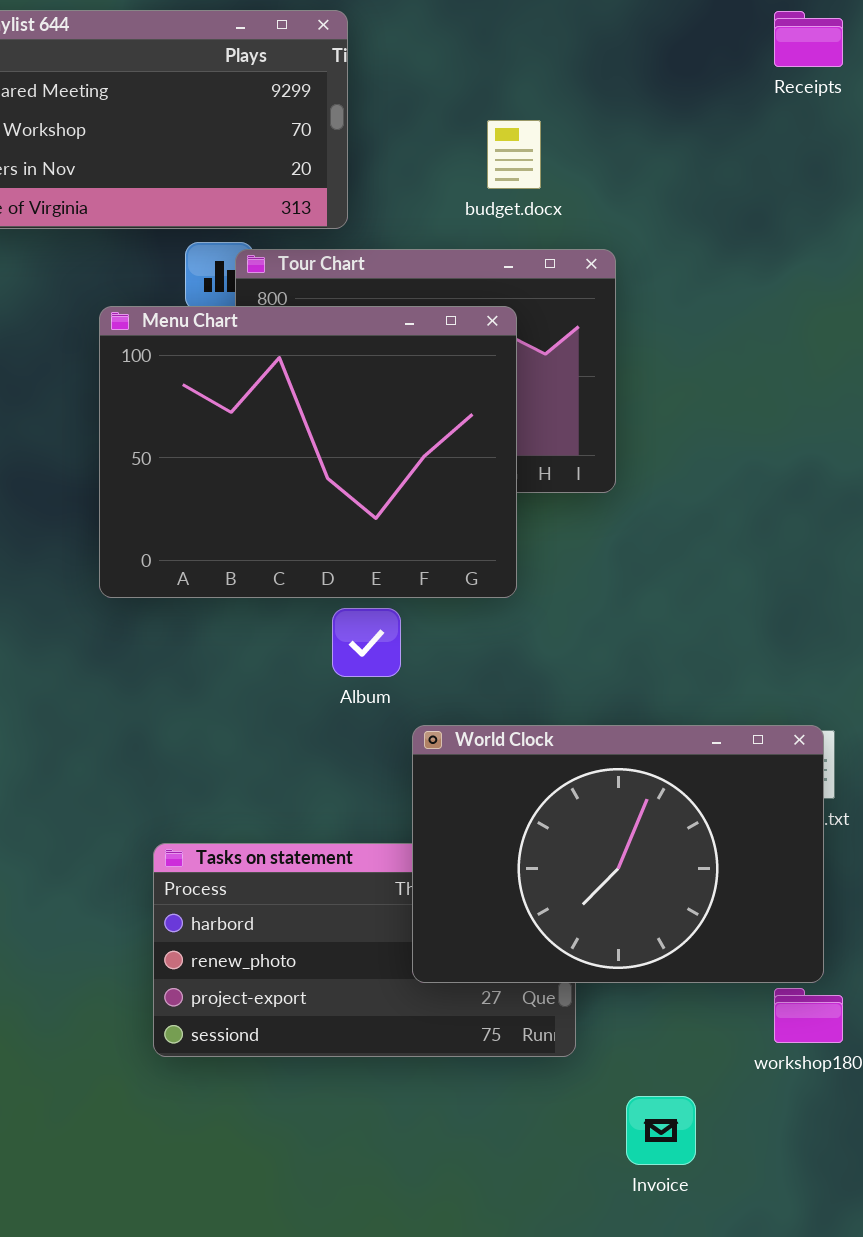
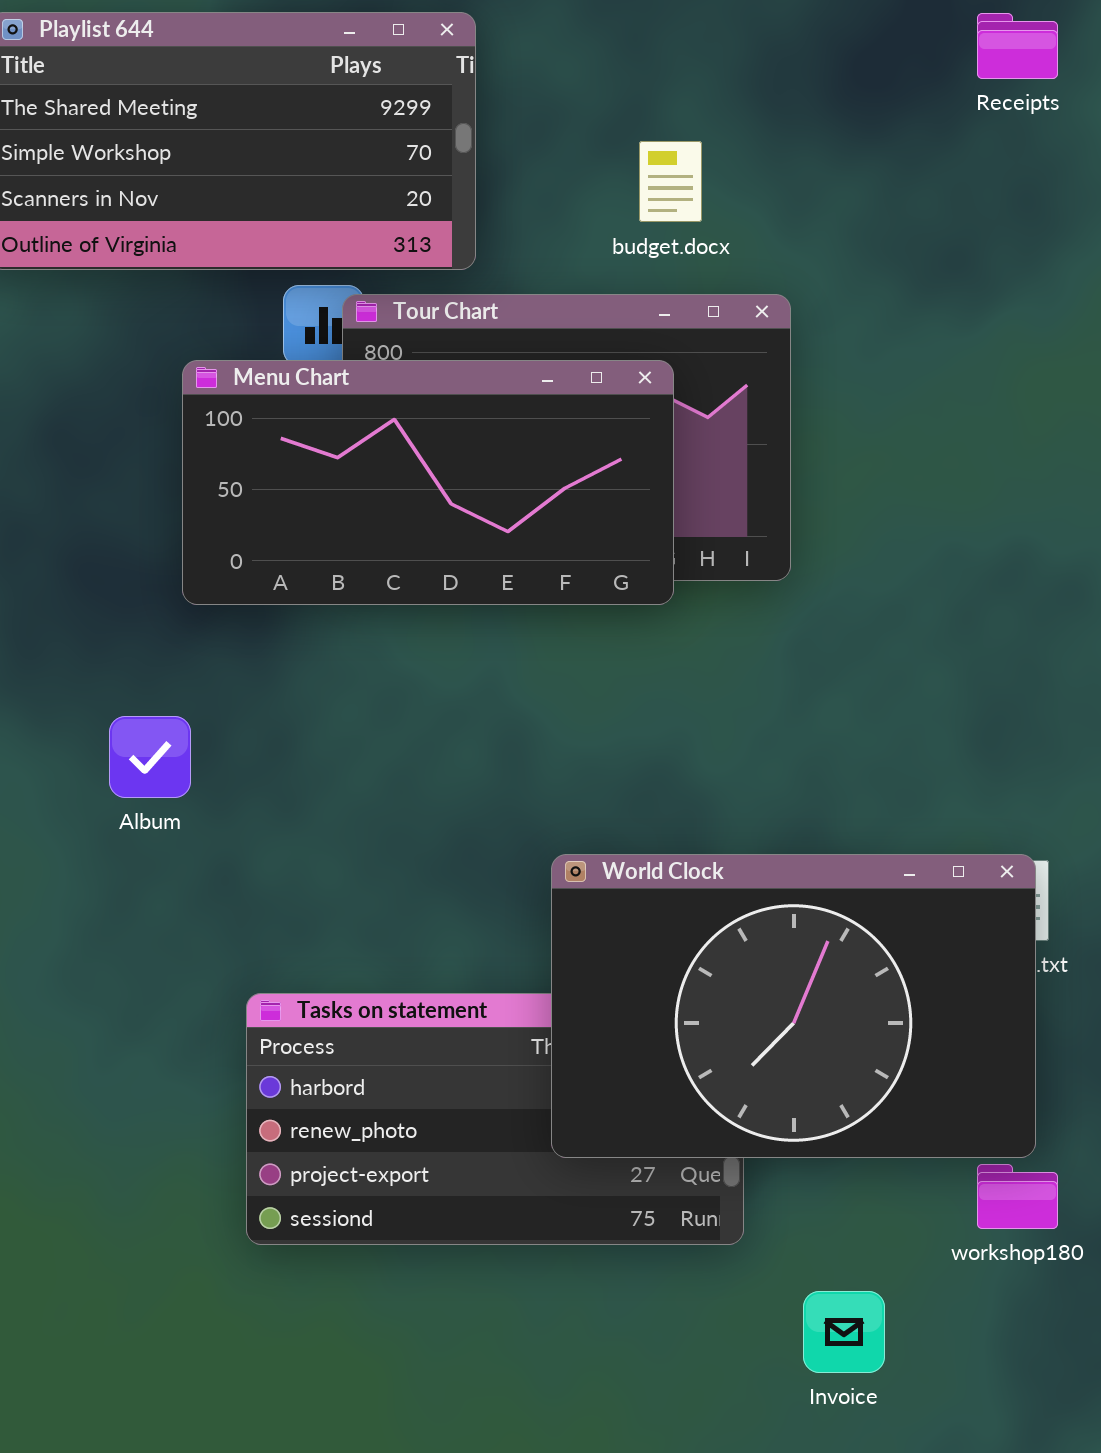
Menu Chart: [99,306,517,598] -> [182,360,674,605], resized
Album: [332,608,401,677] -> [109,716,191,798], moved

